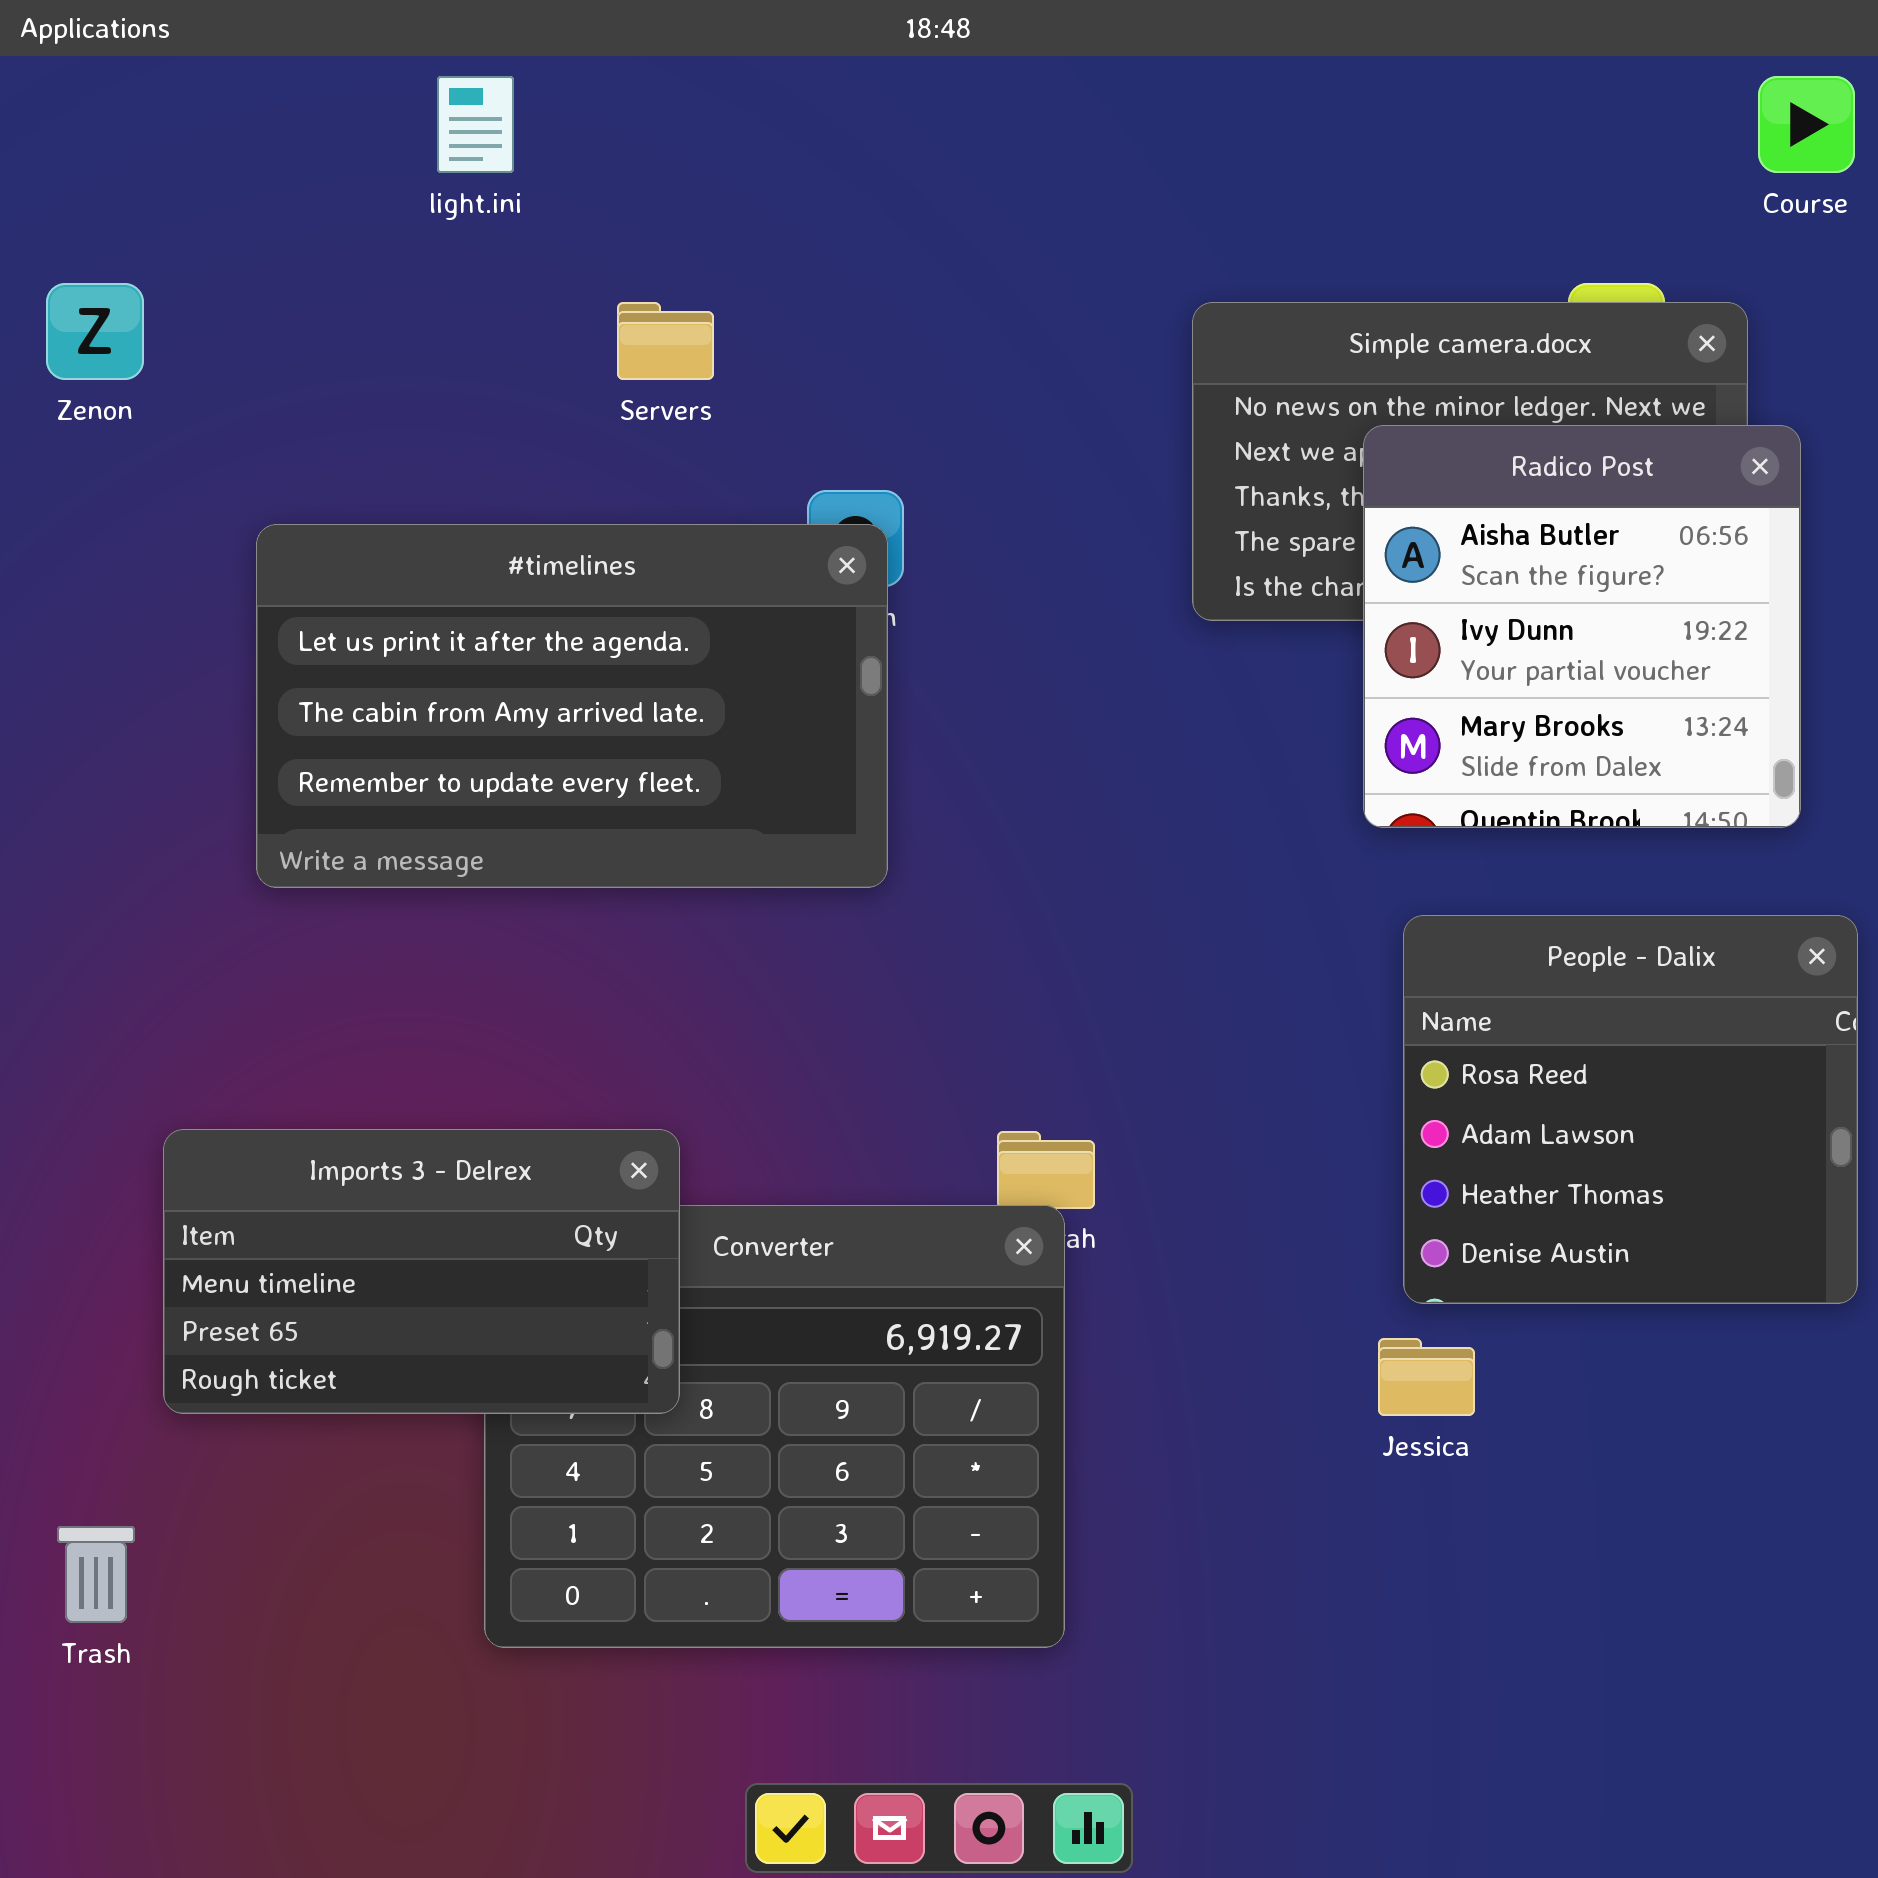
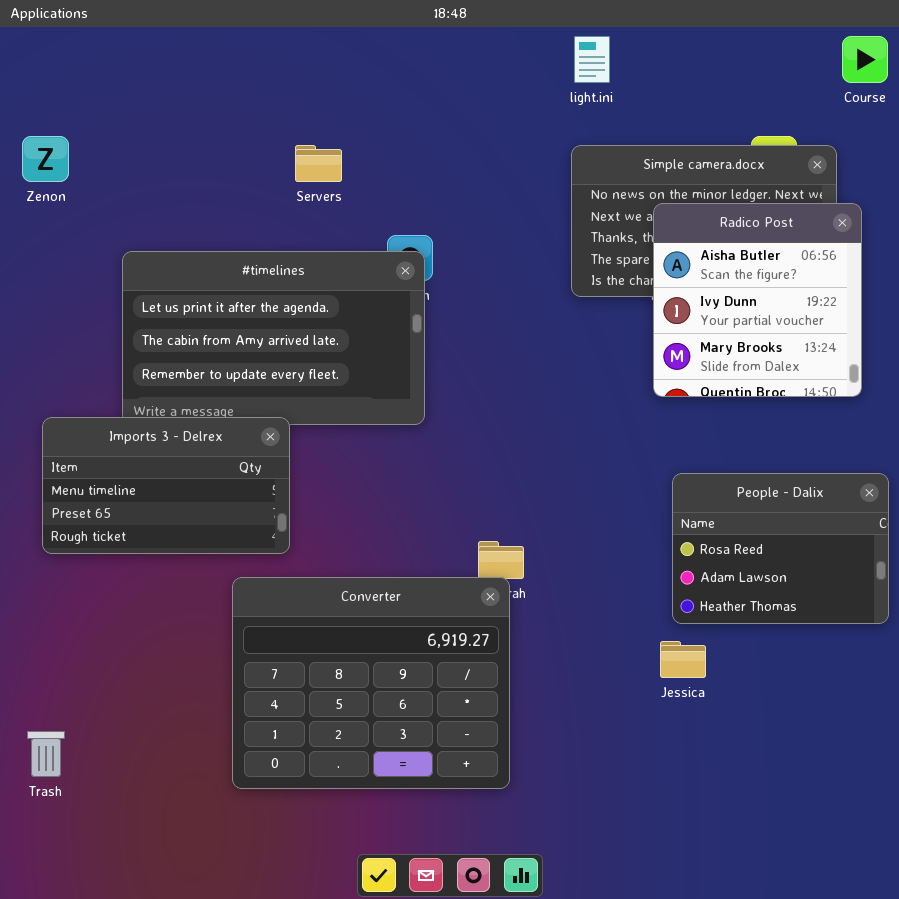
light.ini: [437,76,514,173] -> [574,36,610,83], moved
People - Dalix: [1403,915,1858,1304] -> [672,473,889,624], resized
Imports 3 - Delrex: [163,1129,680,1414] -> [42,417,290,554], moved

